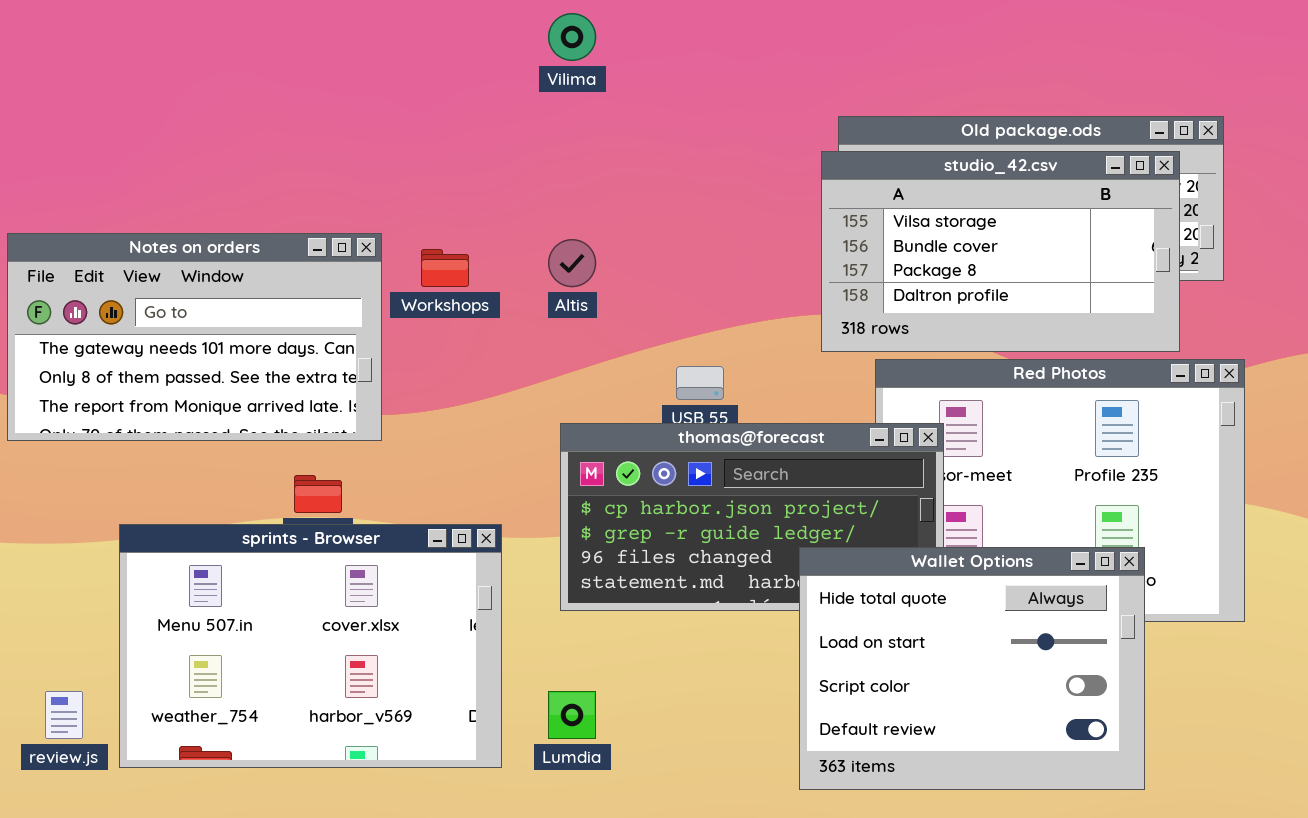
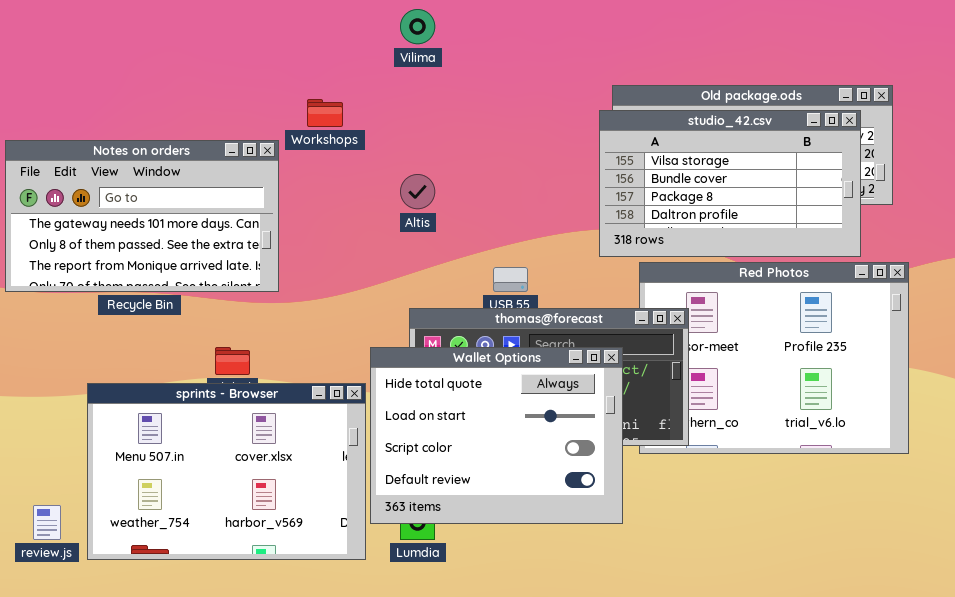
Notes on orders: [7,233,382,441] -> [5,140,279,292], moved
Workshops: [421,249,469,287] -> [307,99,343,127], moved
Wallet Options: [799,547,1145,790] -> [370,347,623,524], moved

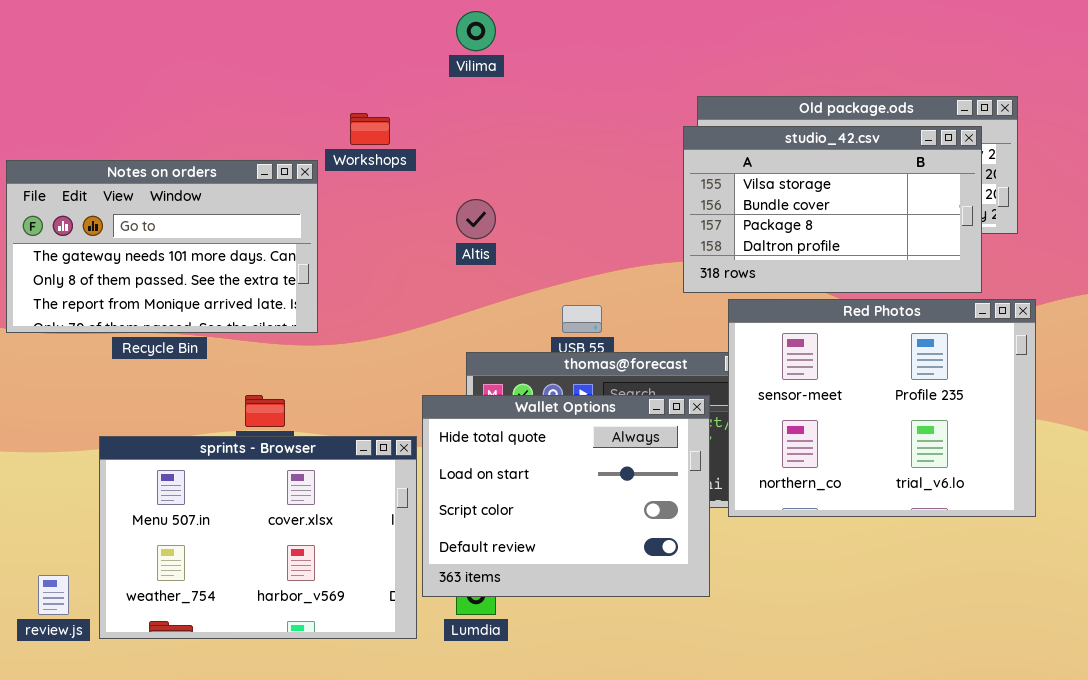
Red Photos: [639,262,909,454] -> [728,299,1036,517], raised

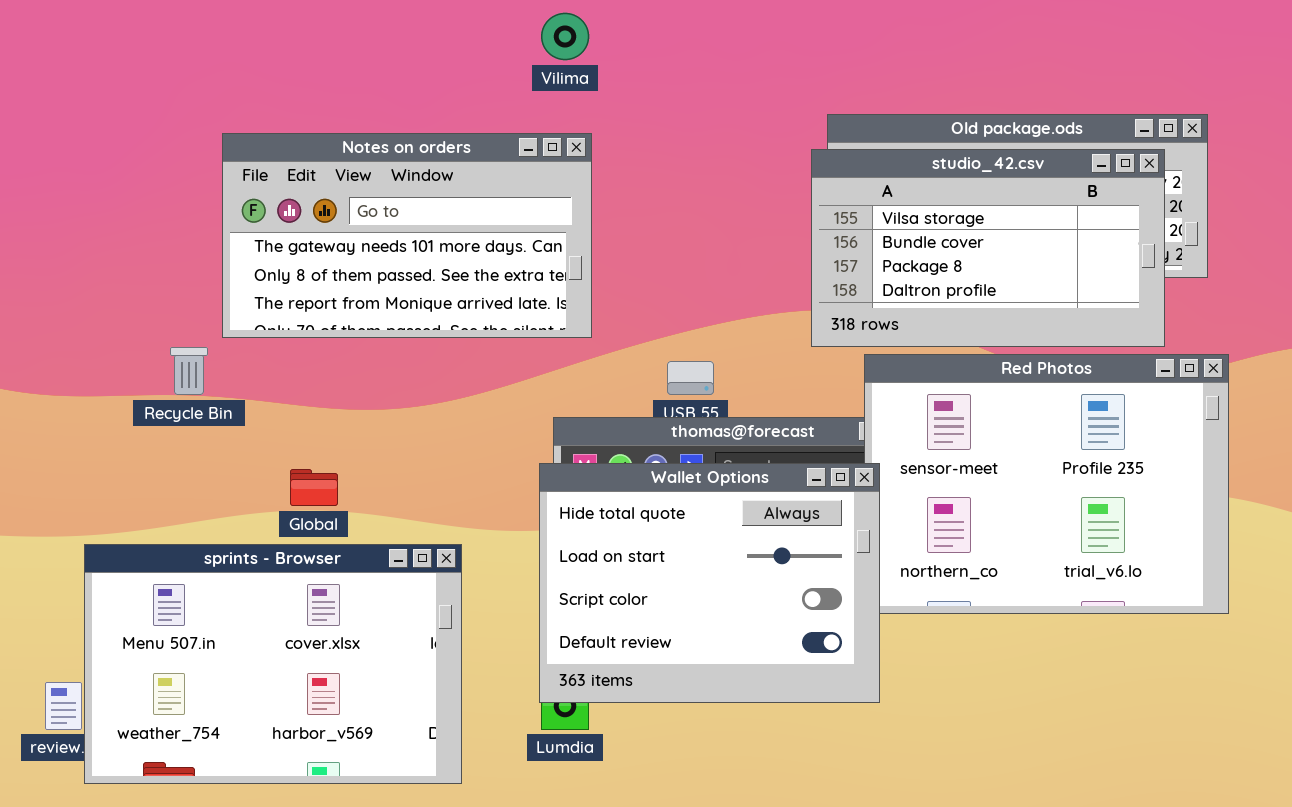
Notes on orders: [6,160,318,333] -> [222,133,592,338], moved
Wallet Options: [422,395,710,597] -> [539,463,880,703], moved
sprints - Browser: [99,436,417,639] -> [84,544,462,784], moved

